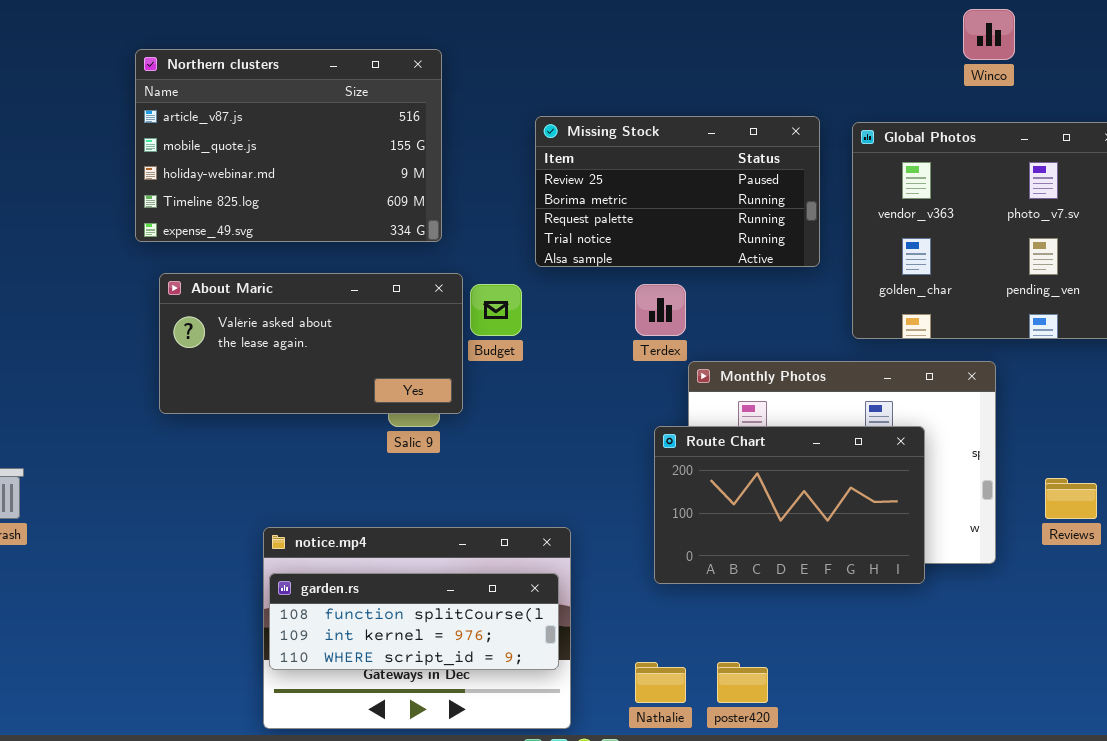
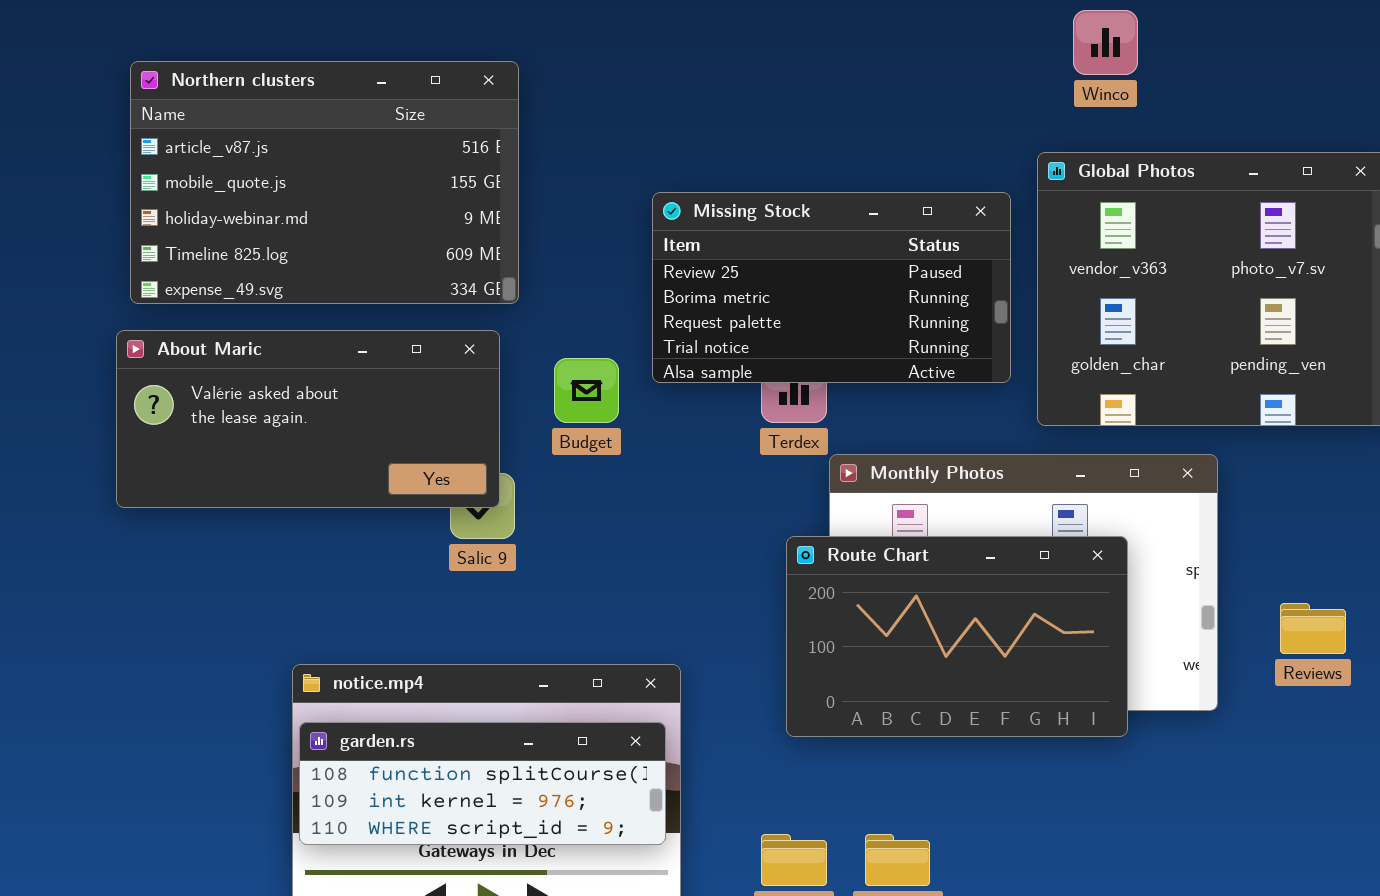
Winco: [963,9,1015,60] -> [1073,10,1138,75], moved
Missing Stock: [535,116,820,267] -> [652,192,1011,383], moved
About Maric: [159,273,463,414] -> [116,330,500,508], moved

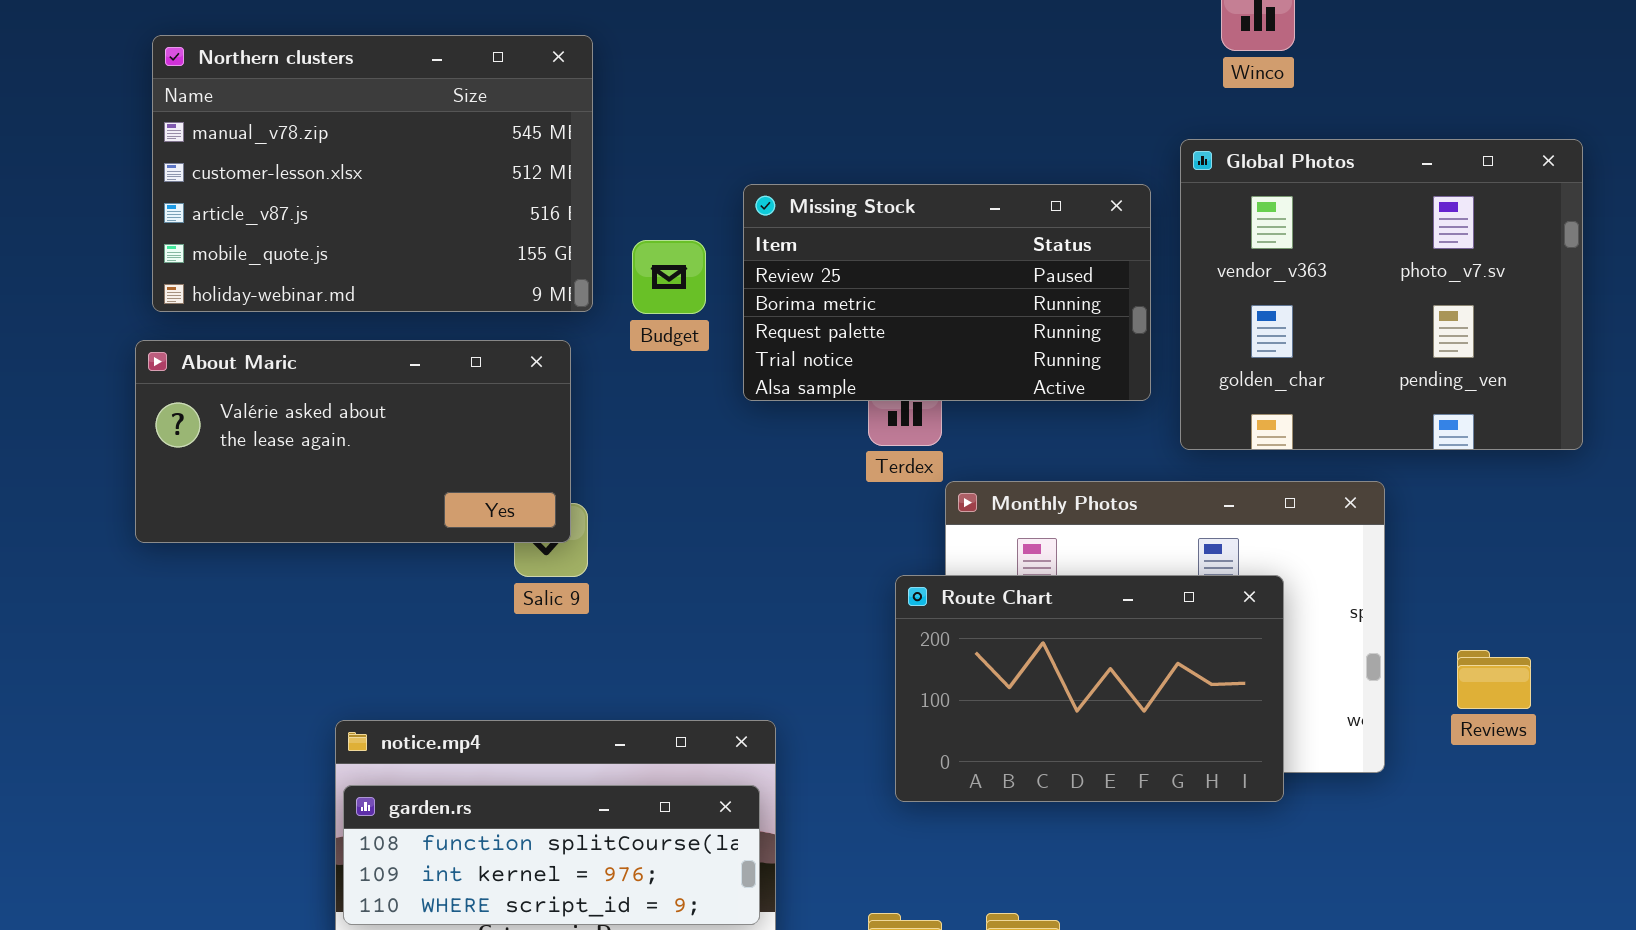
Northern clusters: [130,61,519,304] -> [152,35,593,312], scrolled up 2 rows
Budget: [554,358,619,423] -> [632,240,706,314], moved

